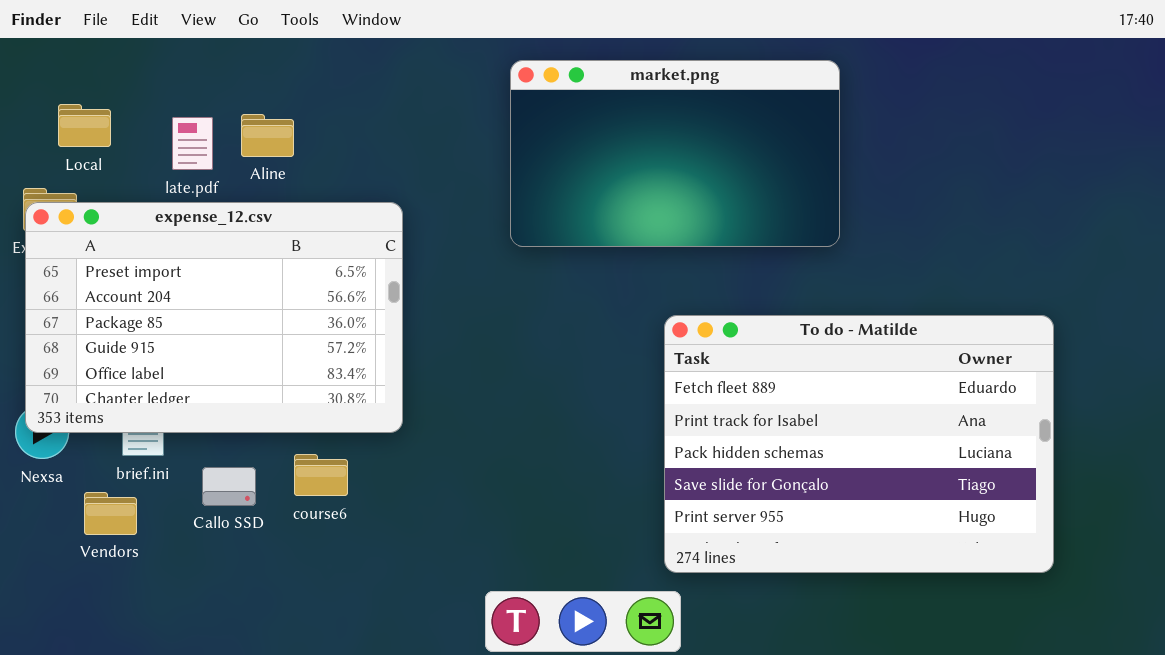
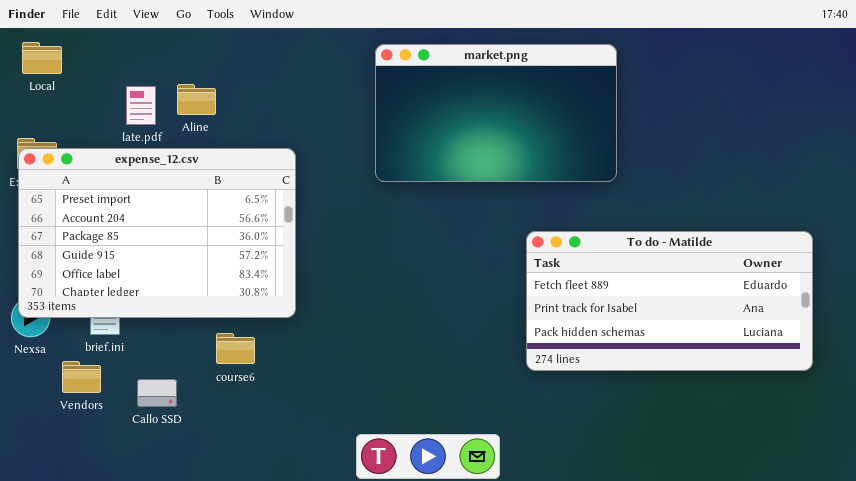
Local: [58,104,111,147] -> [22,42,62,74], moved
To do - Matilde: [664,315,1054,573] -> [526,231,813,371], moved, resized
Callo SSD: [202,467,256,506] -> [137,379,177,407], moved

